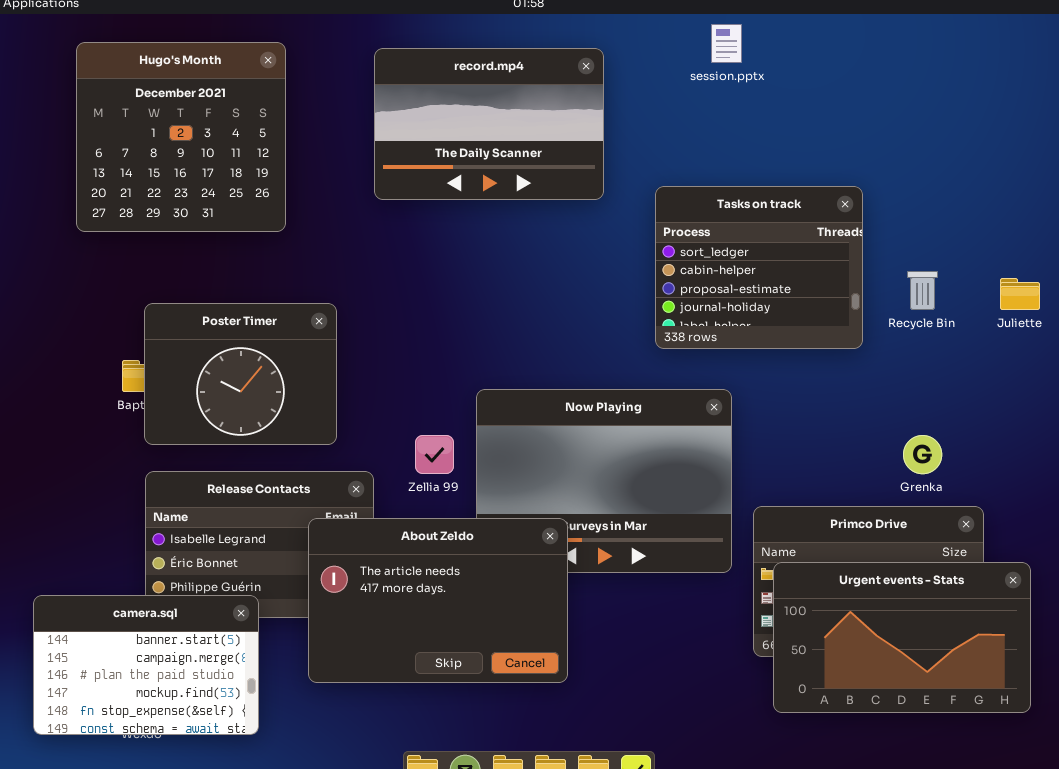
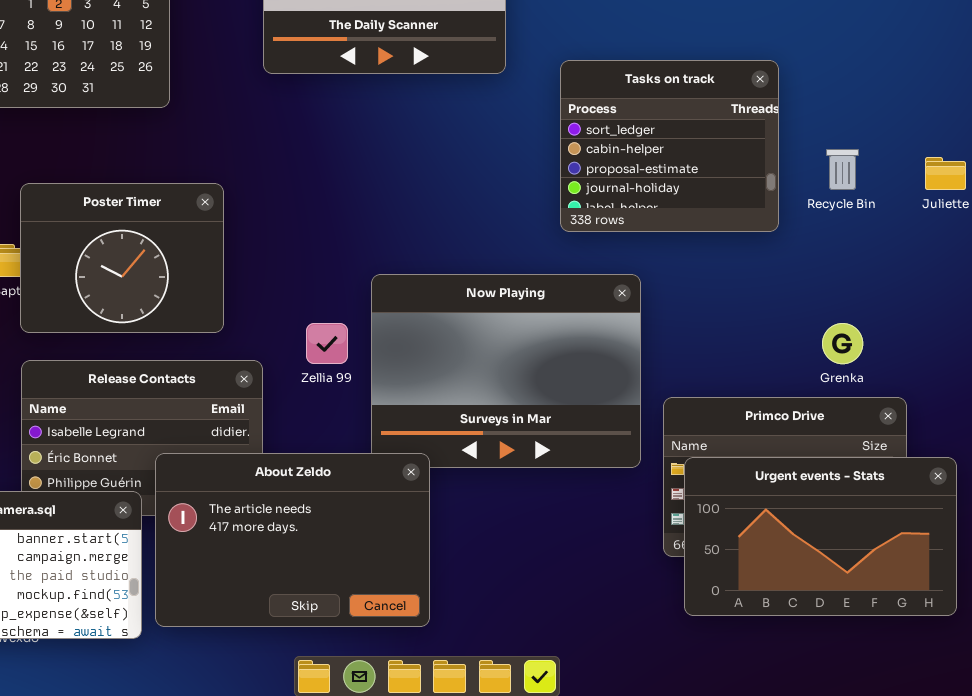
About Zeldo: [308,518,568,683] -> [155,453,430,627], moved

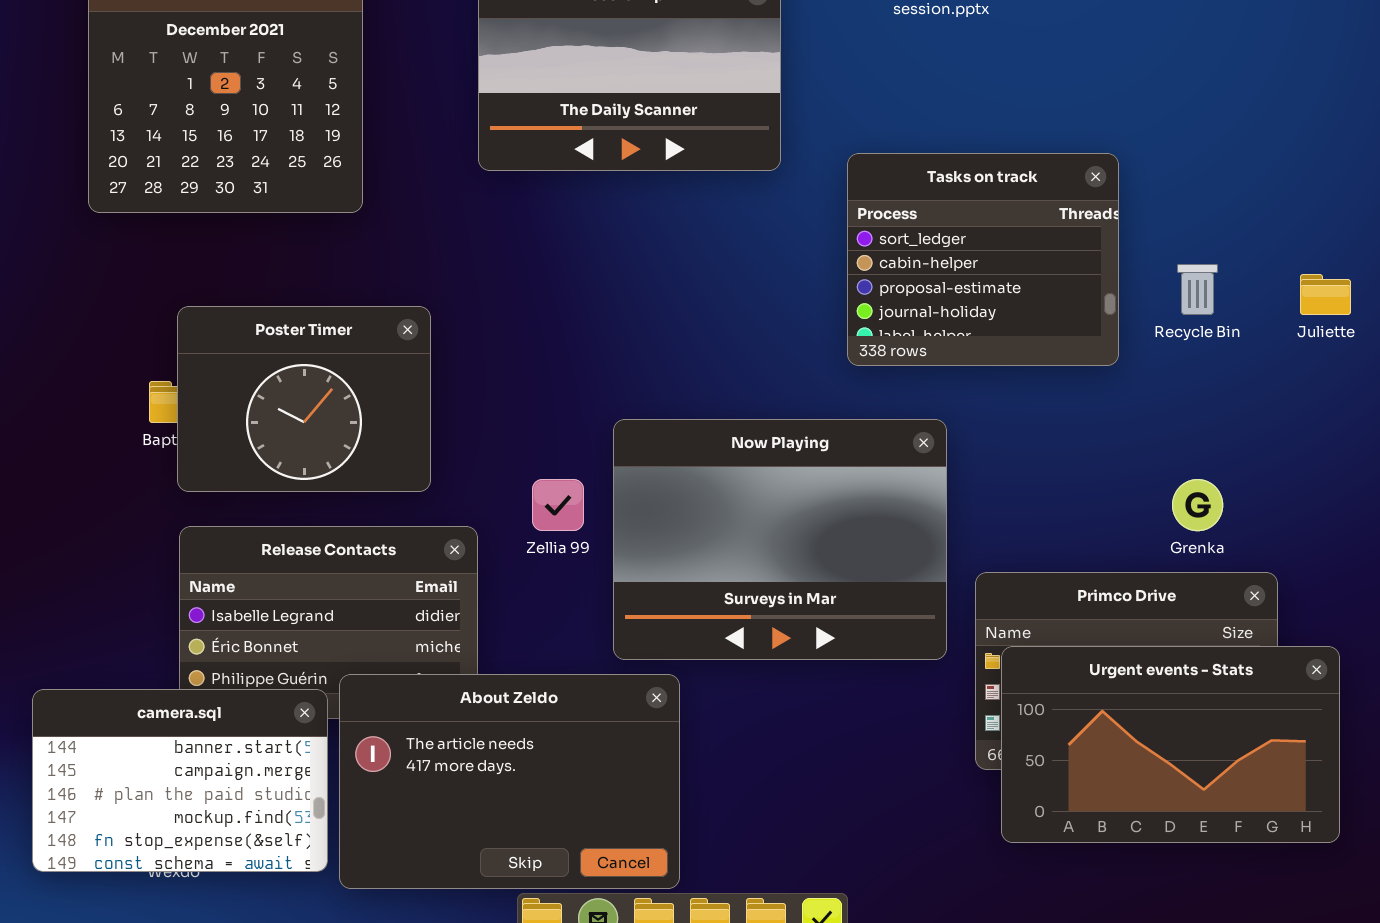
About Zeldo: [155,453,430,627] -> [339,674,680,889], moved

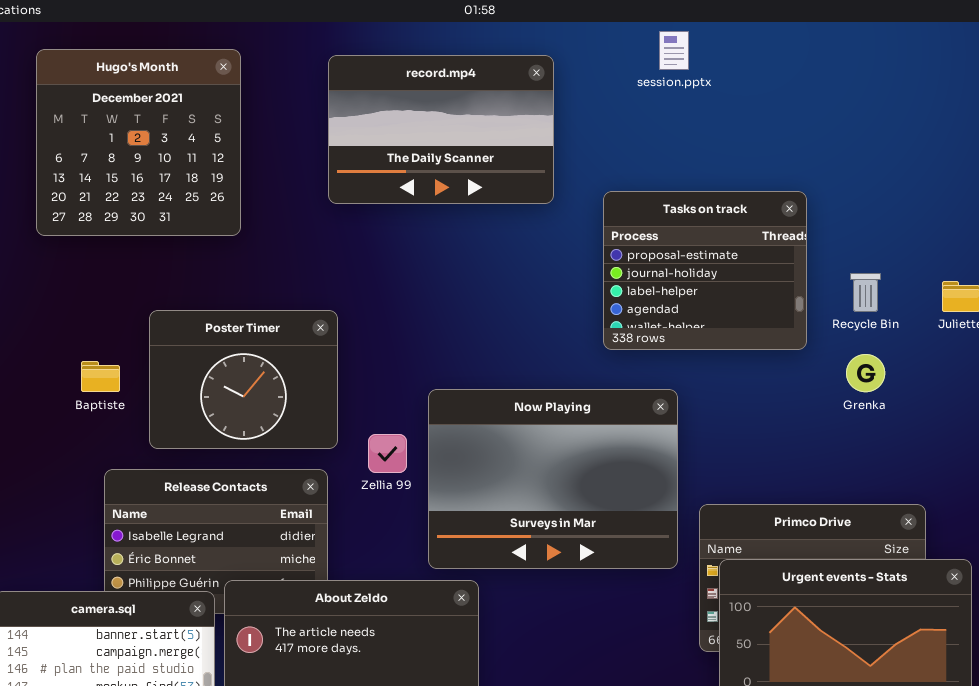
Tasks on track: [847,153,1119,366] -> [603,191,807,350], scrolled down 2 rows
Poster Timer: [177,306,431,492] -> [149,310,338,449], moved
Grenka: [1172,479,1223,531] -> [846,354,885,392], moved

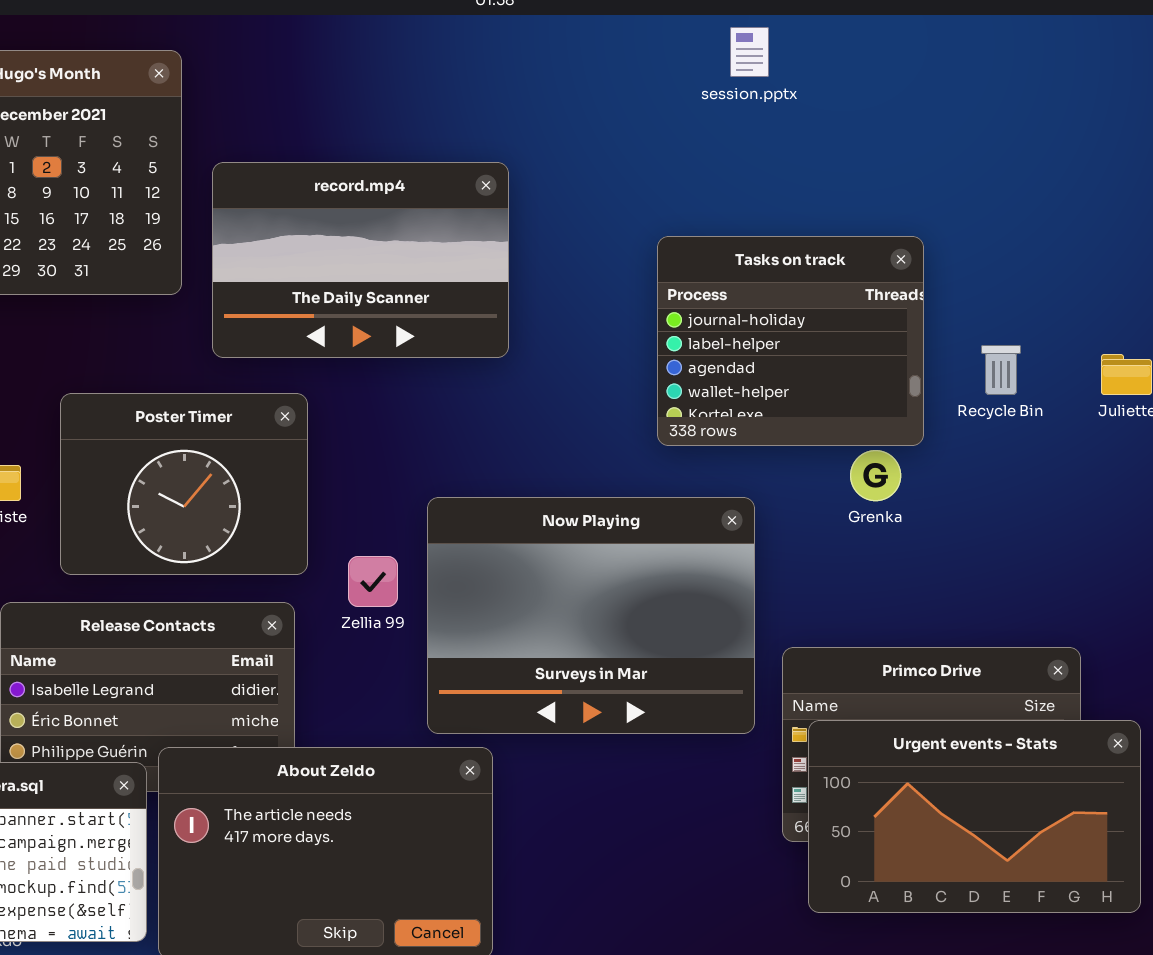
record.mp4: [328,55,554,204] -> [212,162,509,358], moved
Tasks on track: [603,191,807,350] -> [657,236,924,446], scrolled down 1 row
Grenka: [846,354,885,392] -> [850,450,901,501], moved

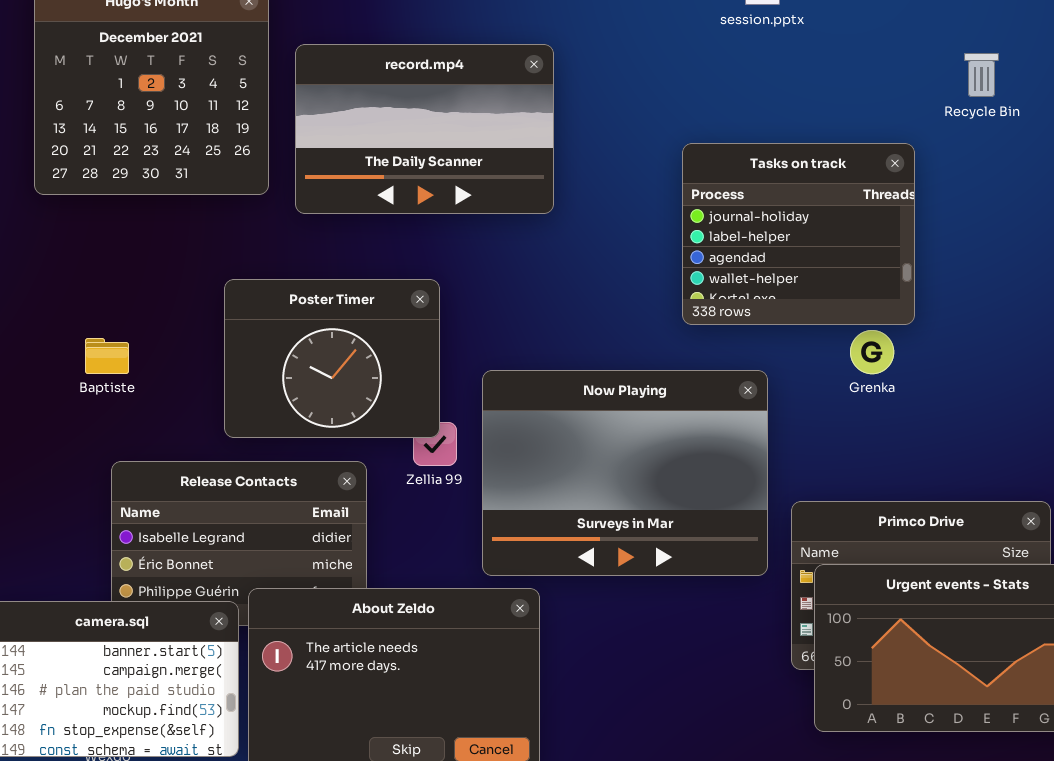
record.mp4: [212,162,509,358] -> [295,44,554,214], moved
Recycle Bin: [981,345,1021,395] -> [964,53,999,97], moved
Poster Timer: [60,393,308,575] -> [224,279,440,438], moved

